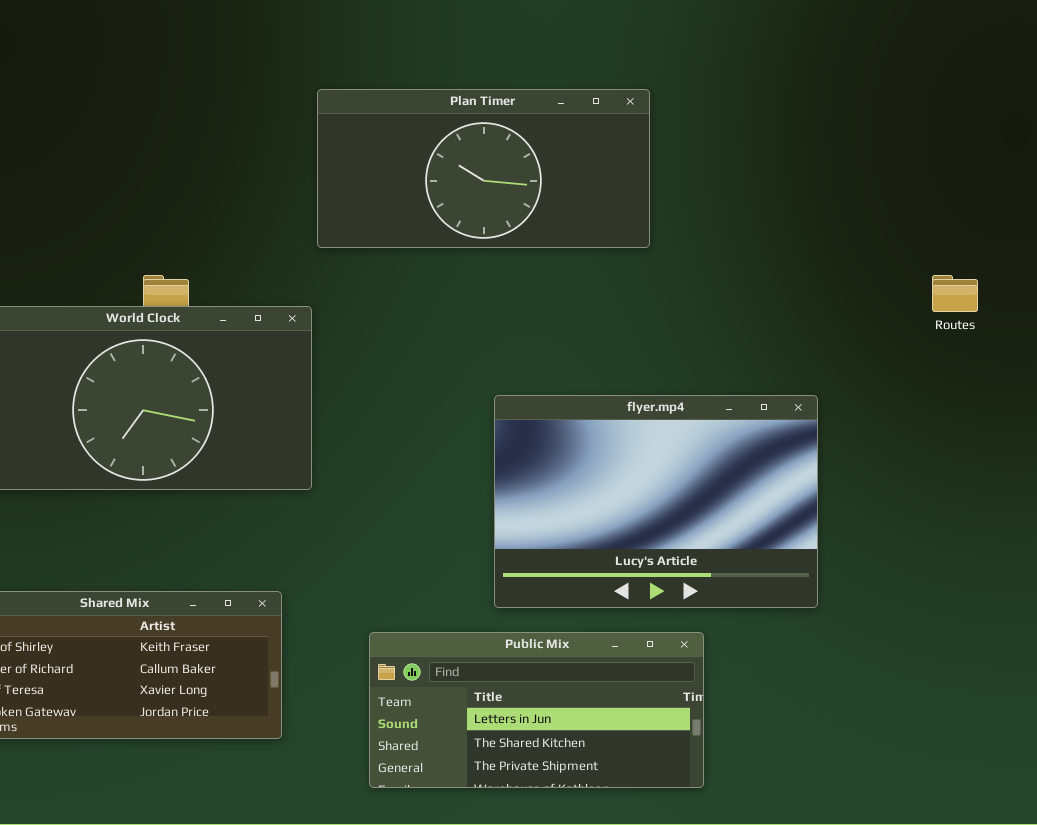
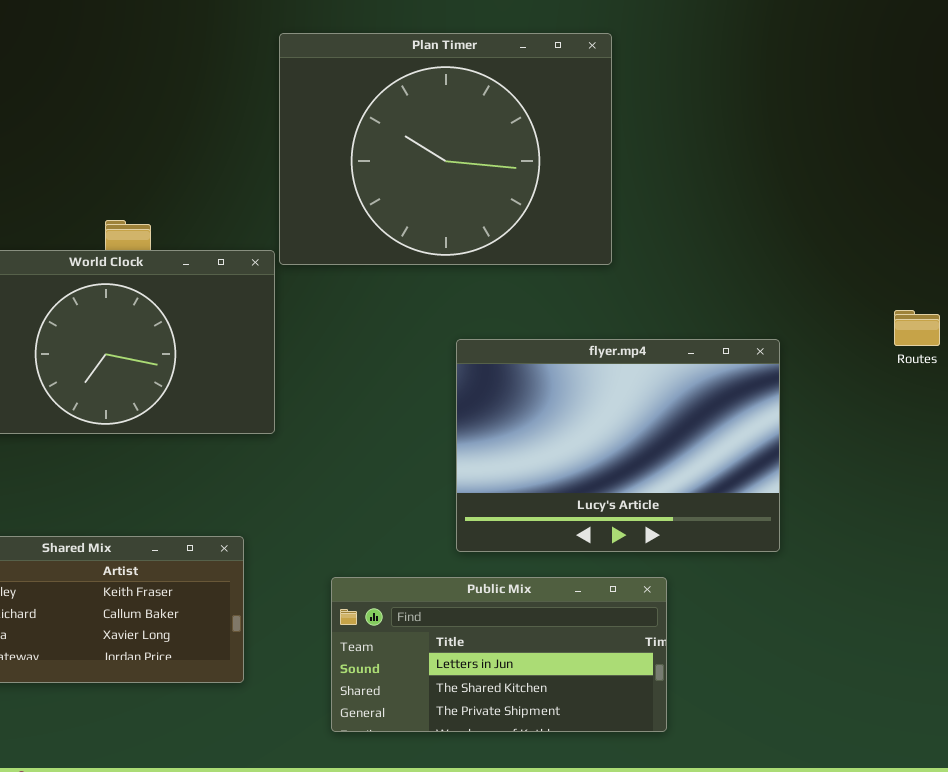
Plan Timer: [317,89,650,248] -> [279,33,612,265], resized
Routes: [932,275,978,312] -> [894,310,940,346], moved

